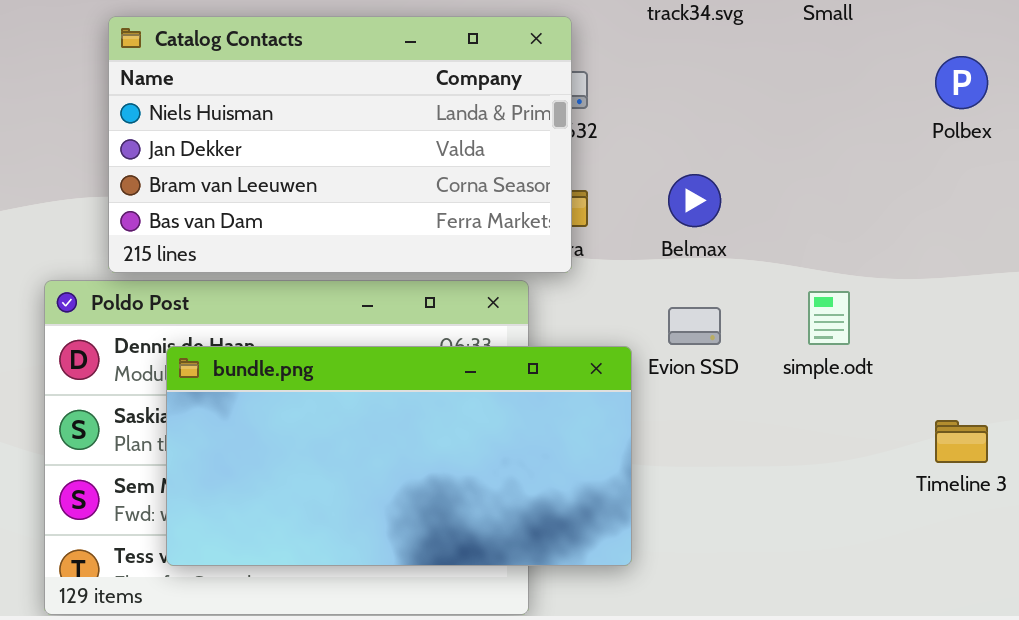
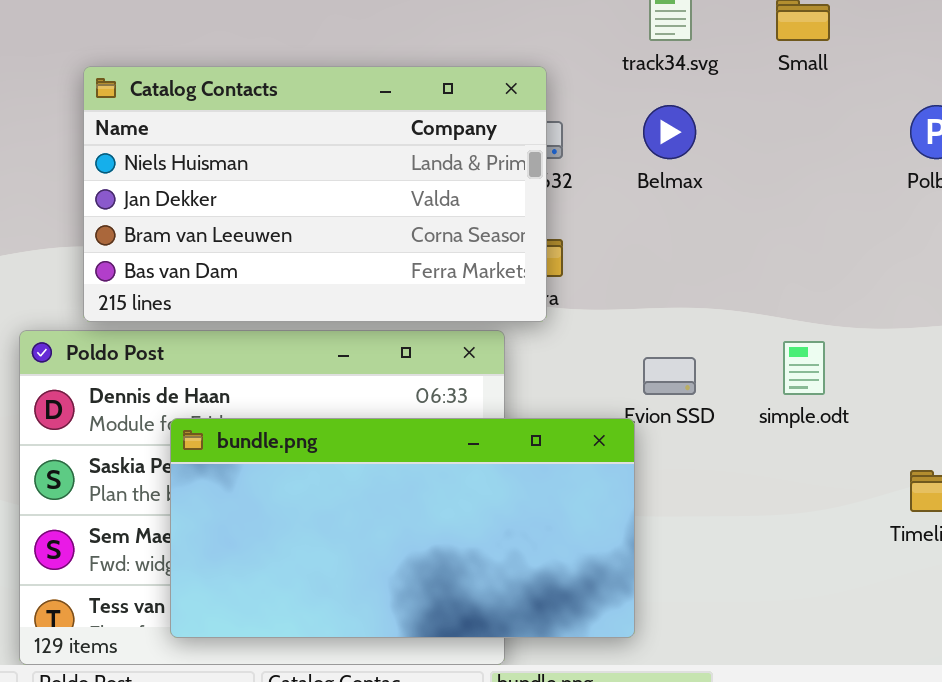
Belmax: [668,174,721,227] -> [643,105,696,159], moved
bundle.png: [166,346,632,566] -> [170,418,635,638], moved

